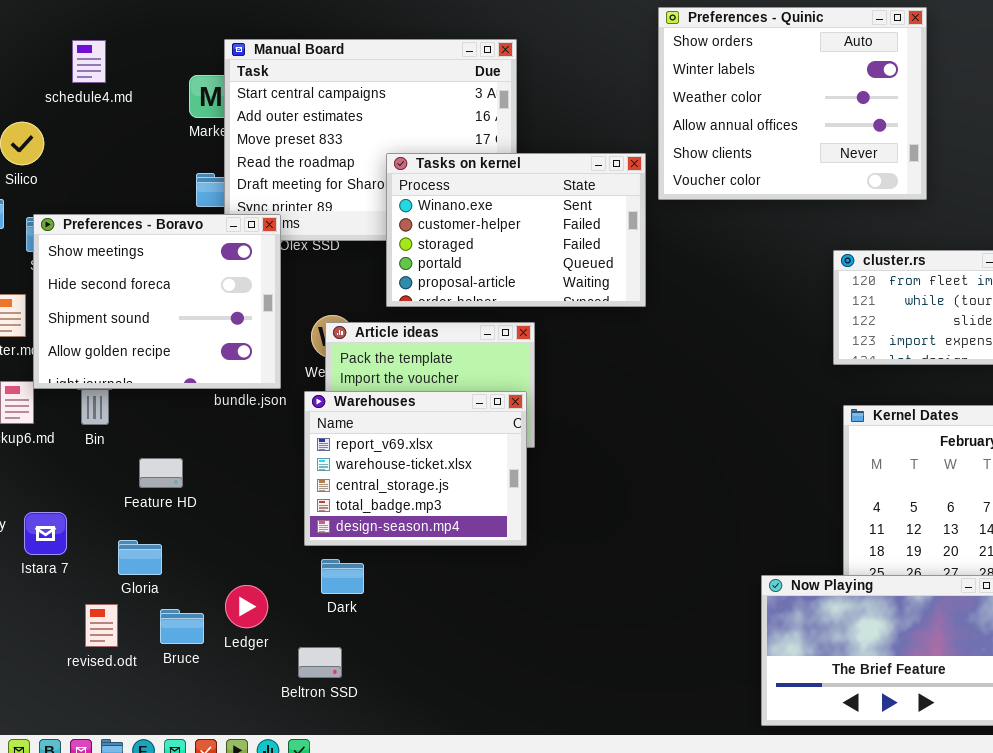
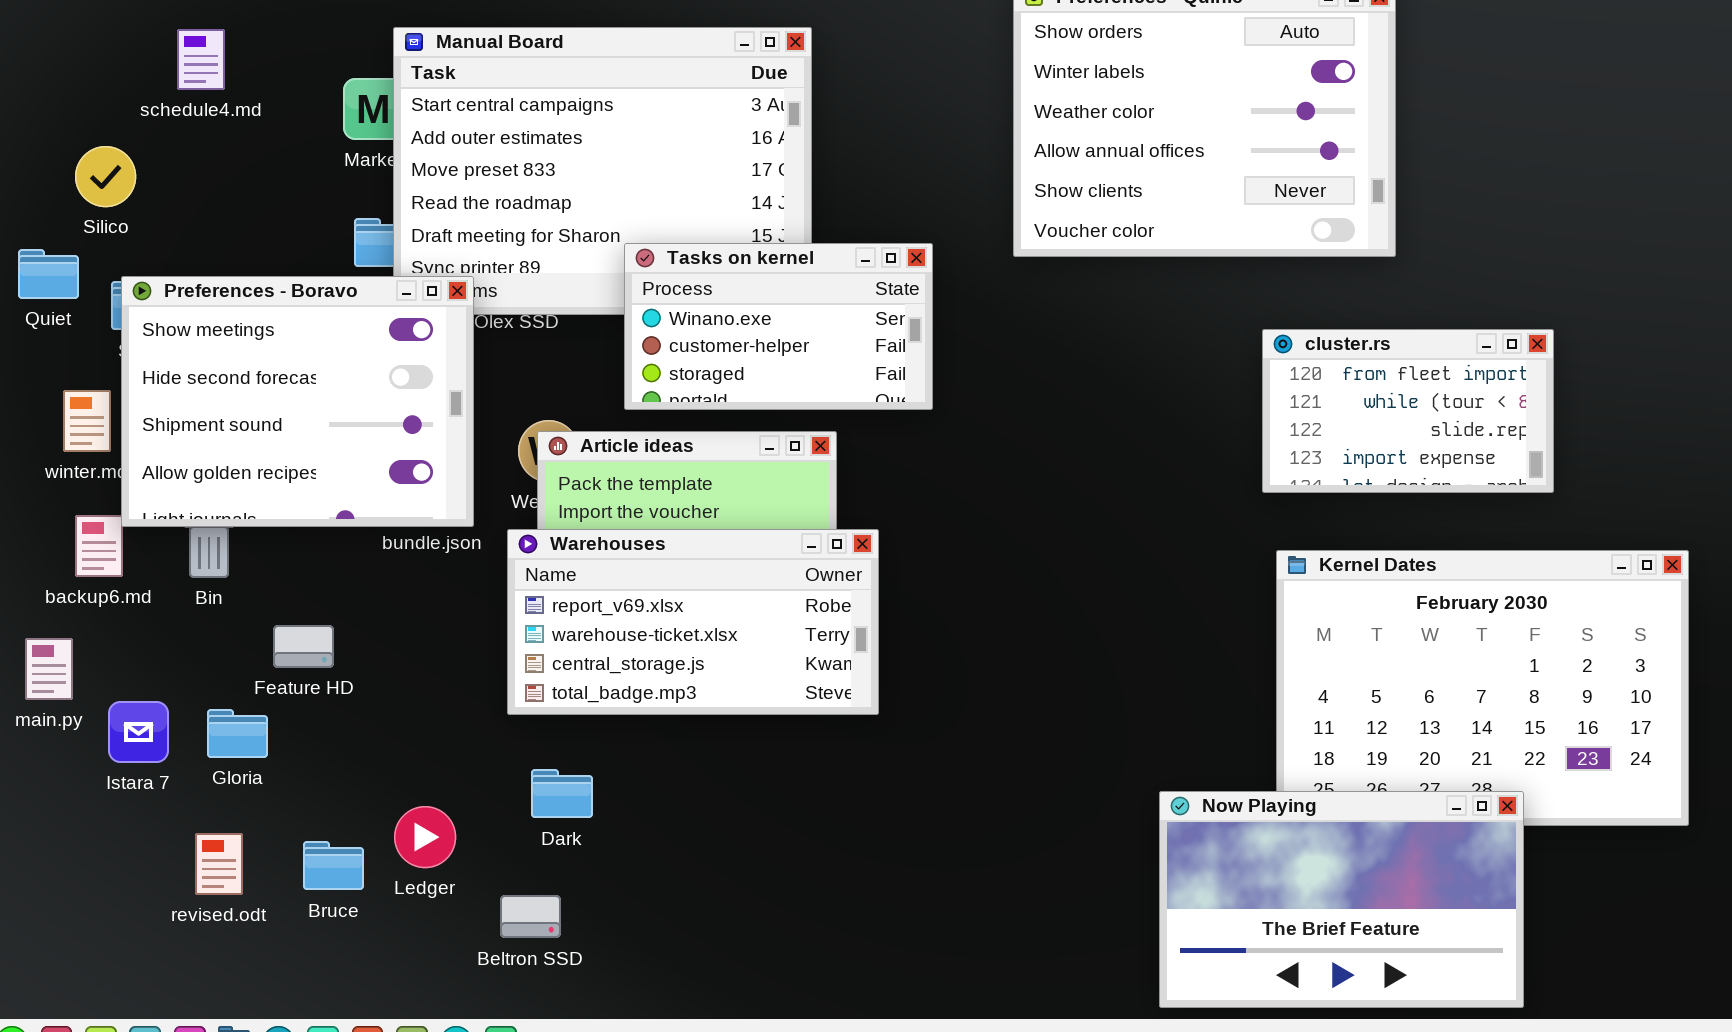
Tasks on kernel: [386,153,646,307] -> [624,243,933,410], resized
Warehouses: [304,391,527,546] -> [507,529,879,715], resized
Gloria: [118,540,162,575] -> [207,709,268,758], moved

